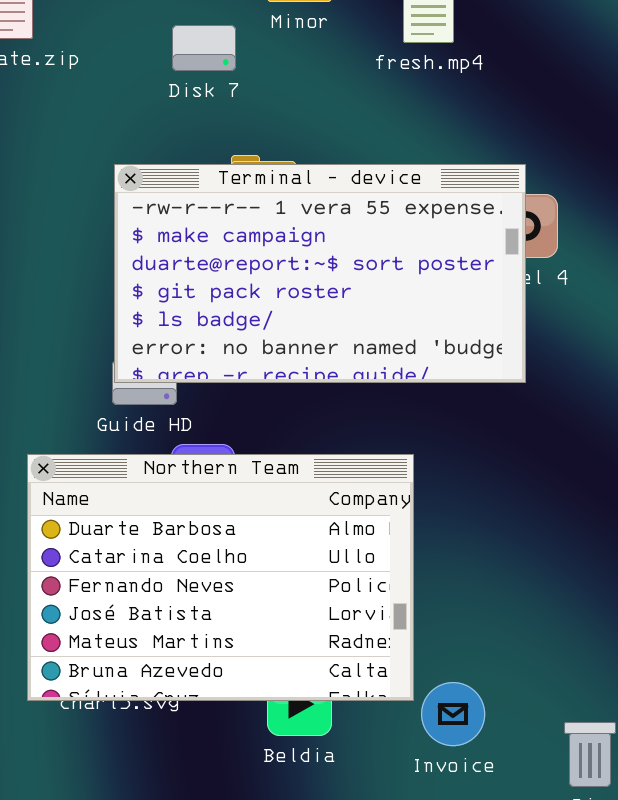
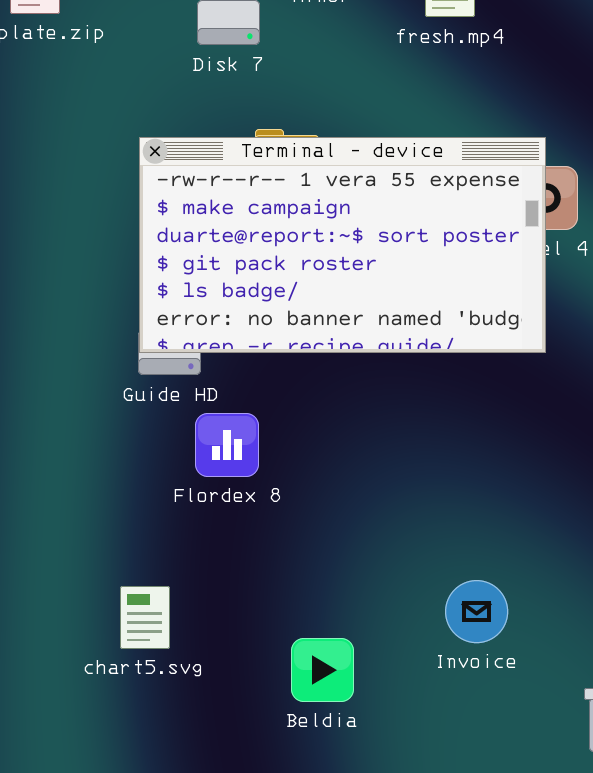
Northern Team: [27,454,414,701] -> none, closed
Invoice: [421,682,485,746] -> [445,580,508,643], moved

